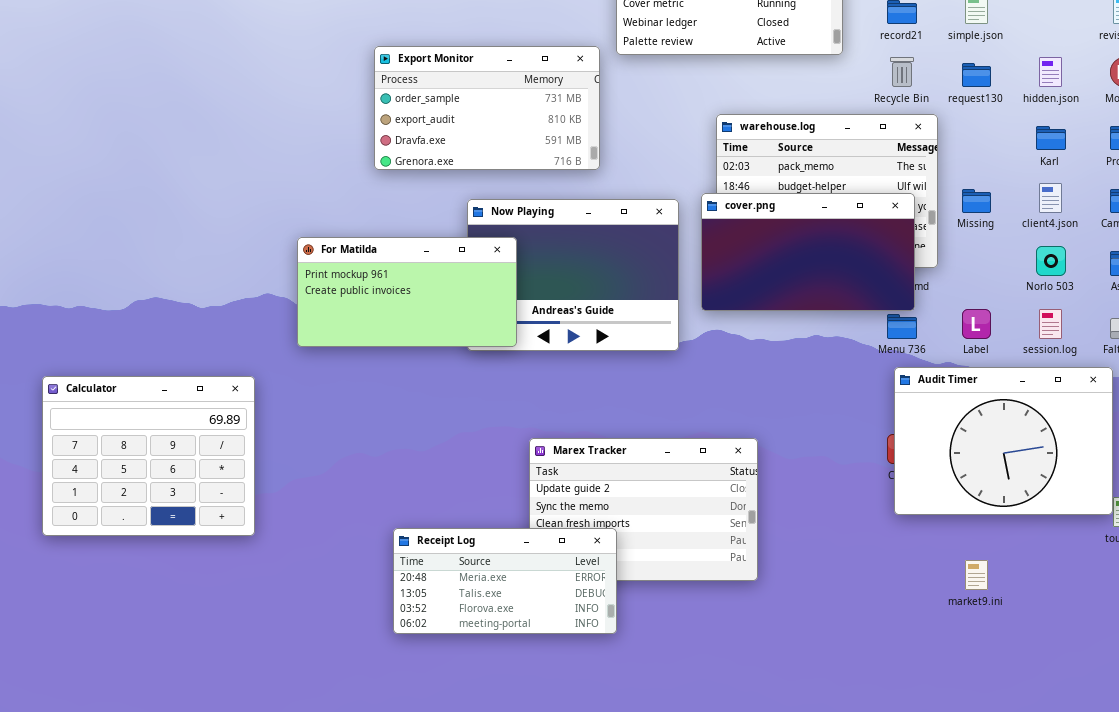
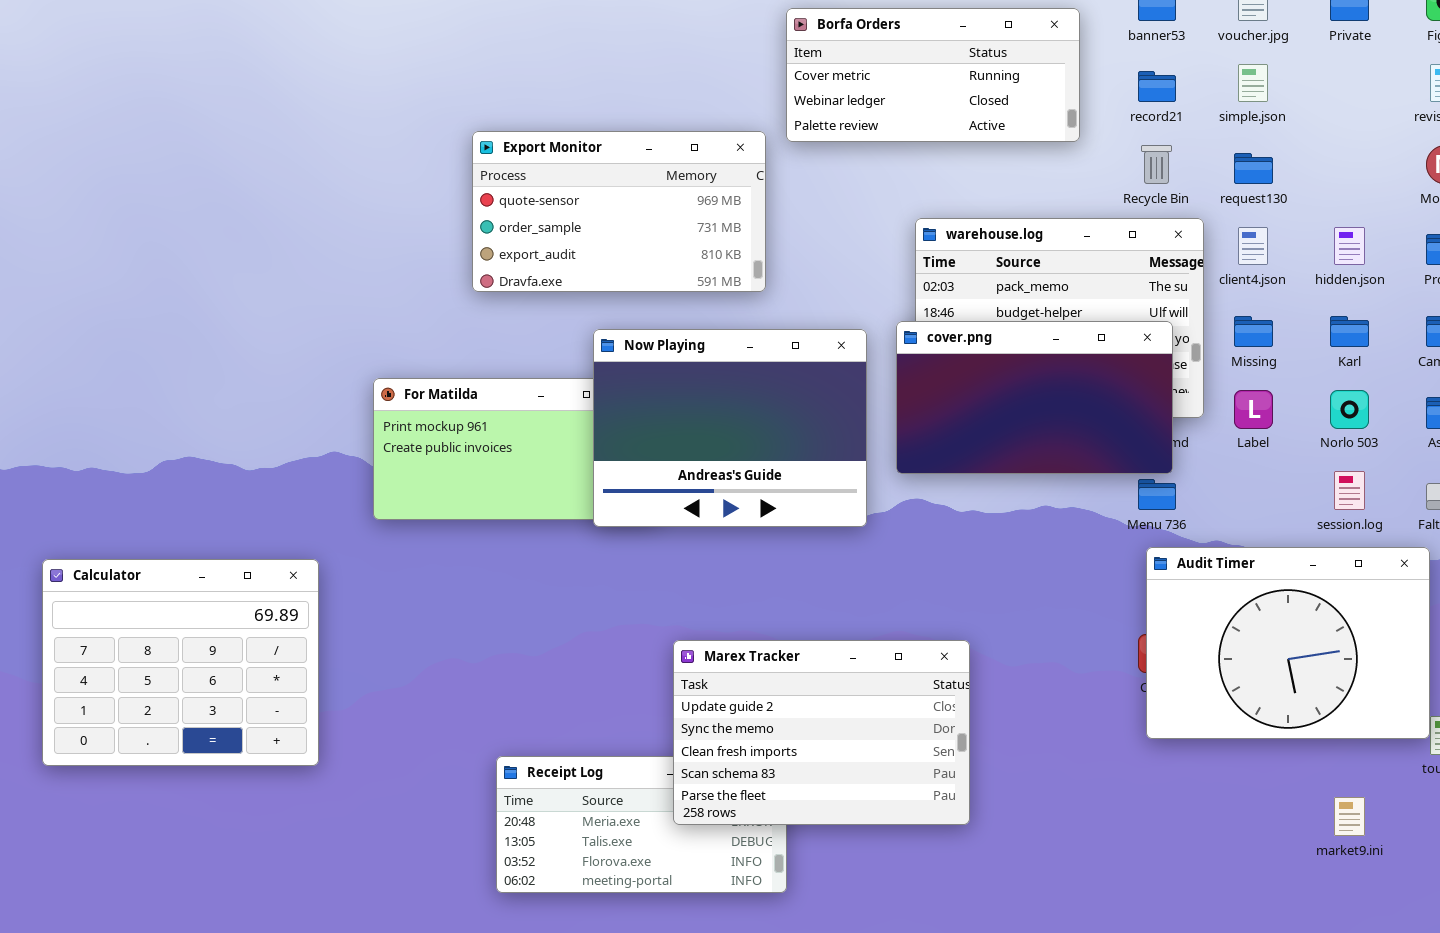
Export Monitor: [374,46,600,170] -> [472,131,766,292], scrolled up 1 row
hidden.json: [1039,57,1062,87] -> [1334,227,1365,265], moved
Karl: [1036,126,1066,150] -> [1330,316,1369,347], moved
client4.json: [1039,183,1062,213] -> [1238,227,1268,265], moved
Now Playing: [467,199,679,351] -> [593,329,867,527], raised
Label: [962,309,991,339] -> [1234,390,1273,429], moved
Marex Tracker: [529,438,758,581] -> [673,640,970,825], raised
market9.ini: [965,560,988,590] -> [1334,797,1365,836], moved

